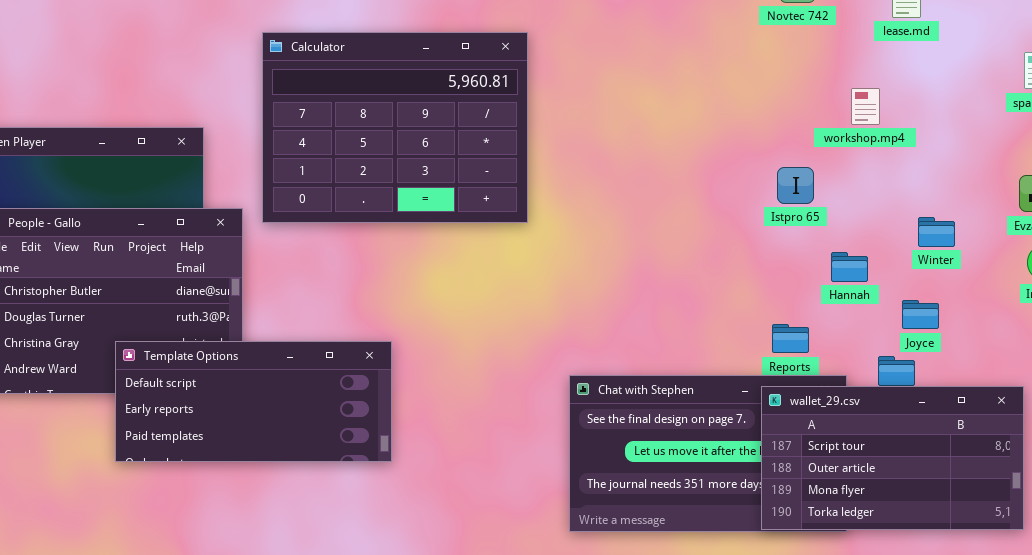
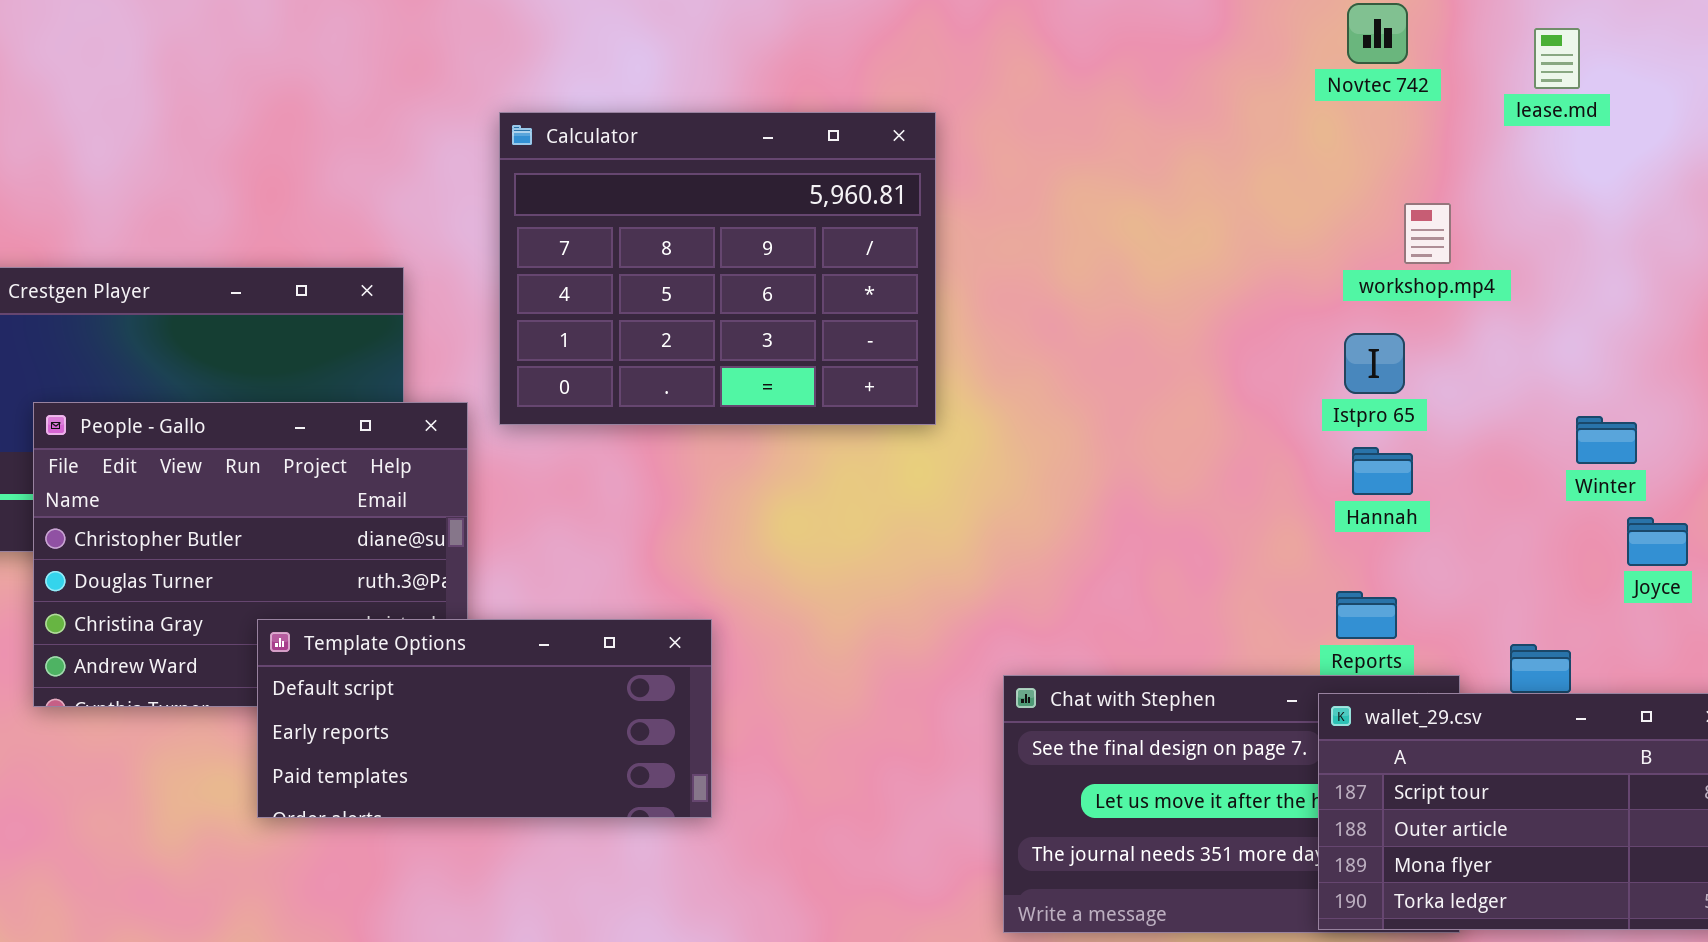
workshop.mp4: [851,88,880,125] -> [1404,203,1451,264], moved
Hannah: [831,252,868,282] -> [1352,447,1413,495], moved
Joyce: [902,300,939,329] -> [1627,517,1688,566], moved

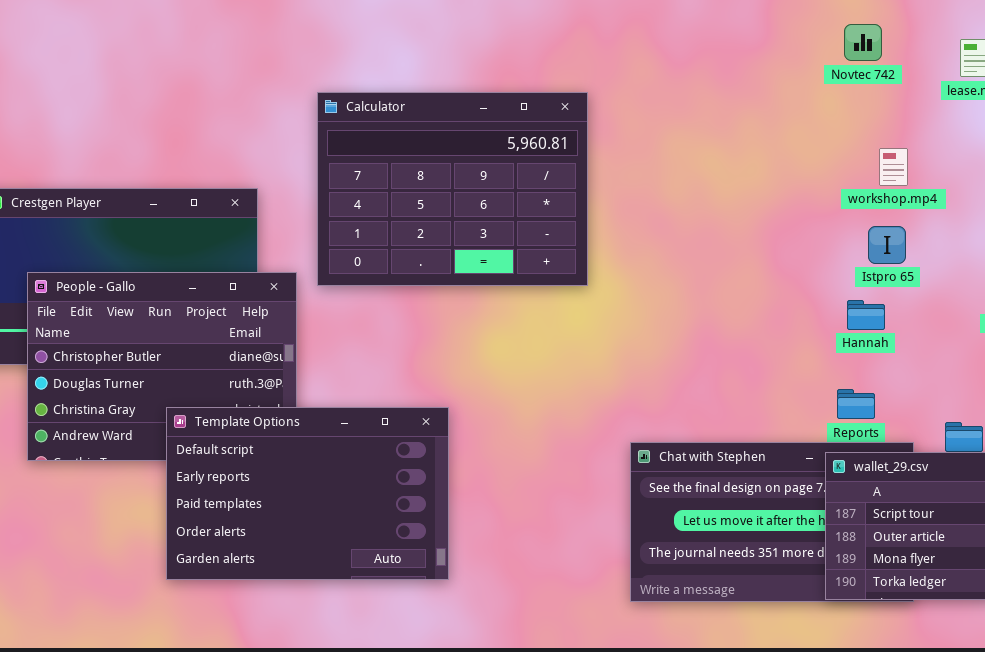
Istpro 65: [1344,333,1405,394] -> [868,226,906,264], moved
Template Options: [257,619,712,818] -> [166,407,449,580], resized

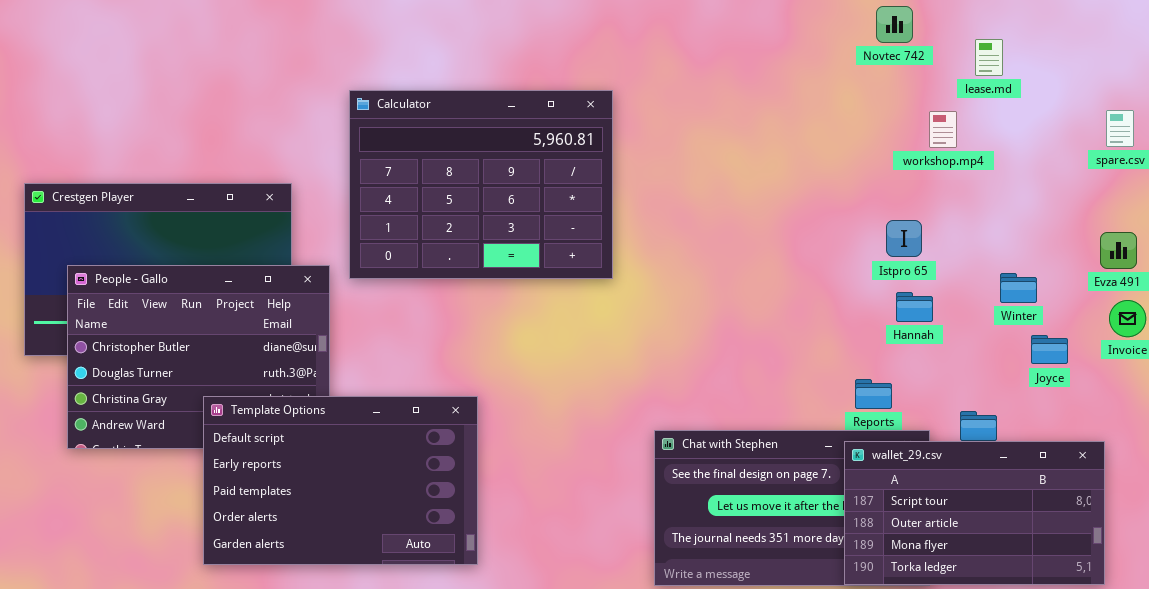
Novtec 742: [844,24,882,61] -> [876,6,913,43], moved
workshop.mp4: [879,148,908,186] -> [929,111,957,148], moved
Hannah: [847,300,885,330] -> [896,292,933,322], moved

